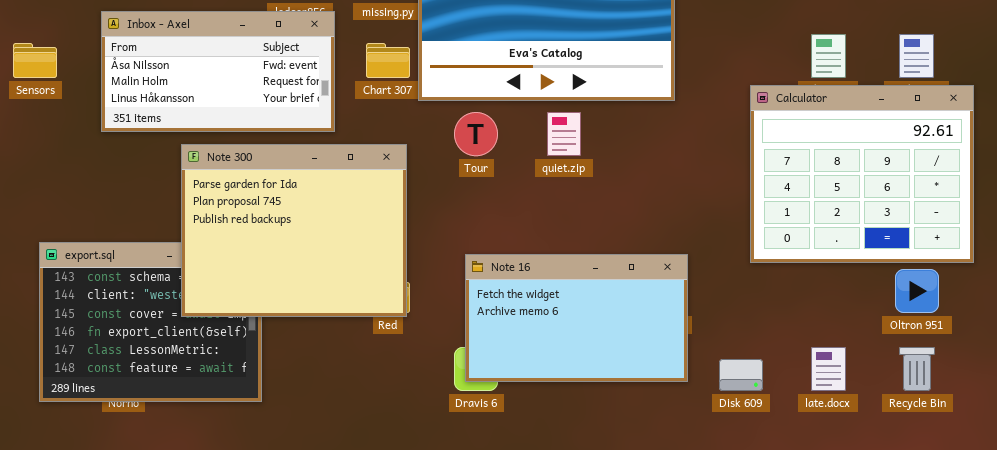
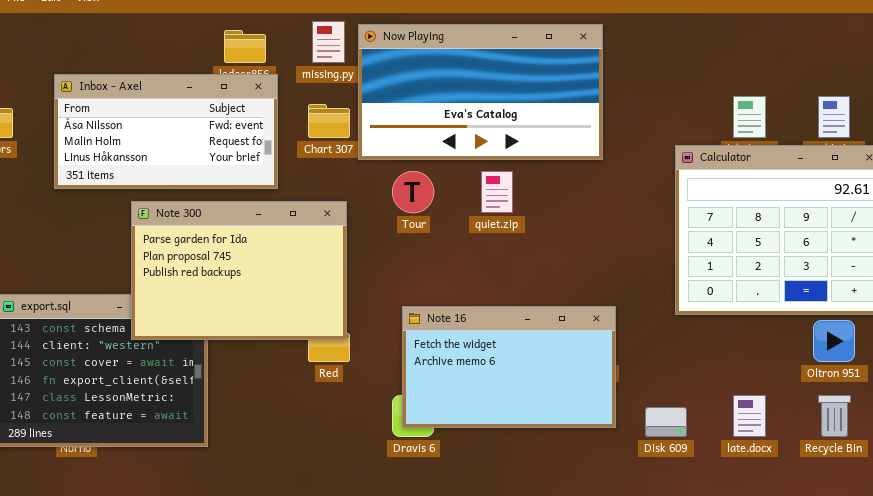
Note 300: [181,144,407,317] -> [131,201,347,340], resized

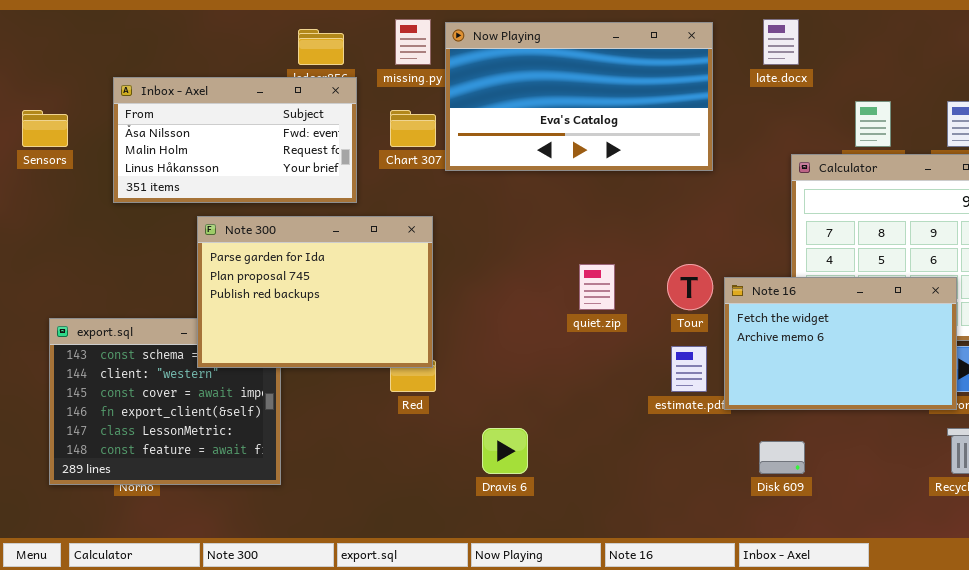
Tour: [392,171,434,213] -> [667,264,713,310], moved
quiet.zip: [481,171,513,213] -> [579,264,615,310], moved
Note 16: [402,306,616,428] -> [724,277,957,410], moved
late.docx: [733,395,766,437] -> [763,19,799,65], moved

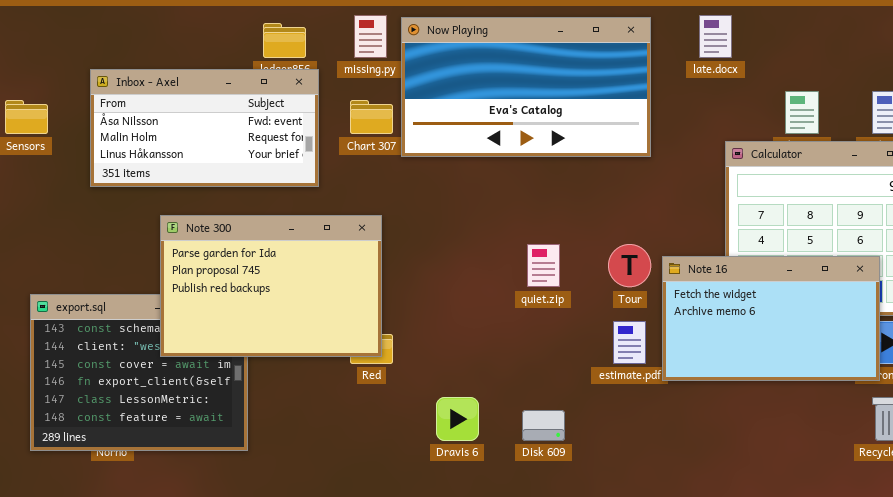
Note 300: [197,216,433,368] -> [160,215,382,357], moved
Disk 609: [759,441,805,474] -> [522,410,565,441], moved

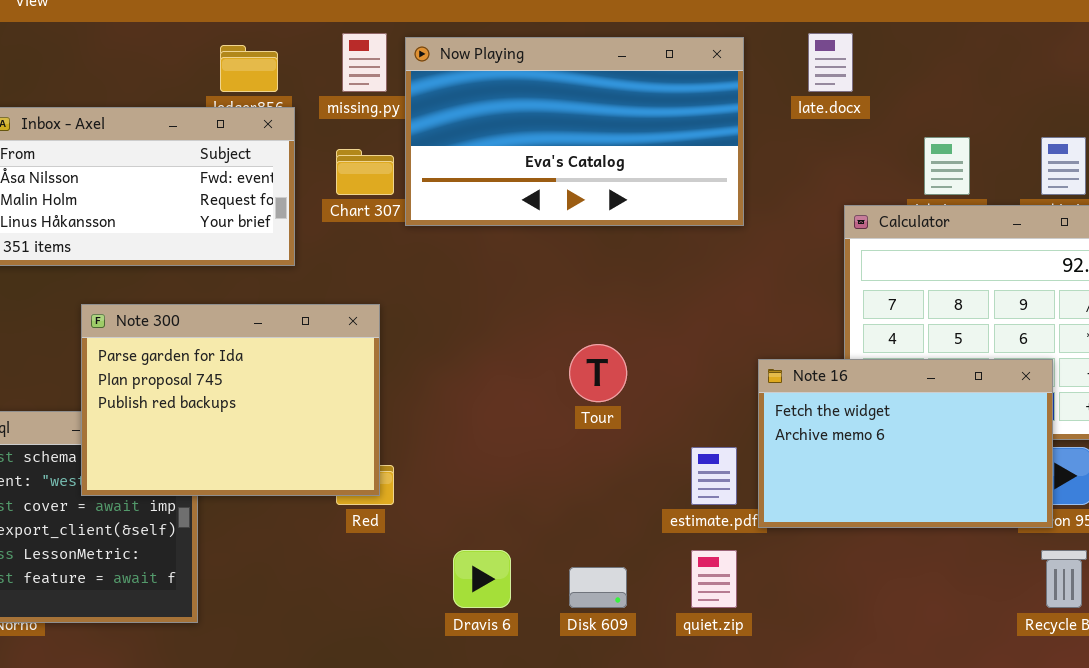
quiet.zip: [527,244,560,287] -> [691,550,737,608], moved
Tour: [608,244,651,287] -> [569,344,627,402], moved

